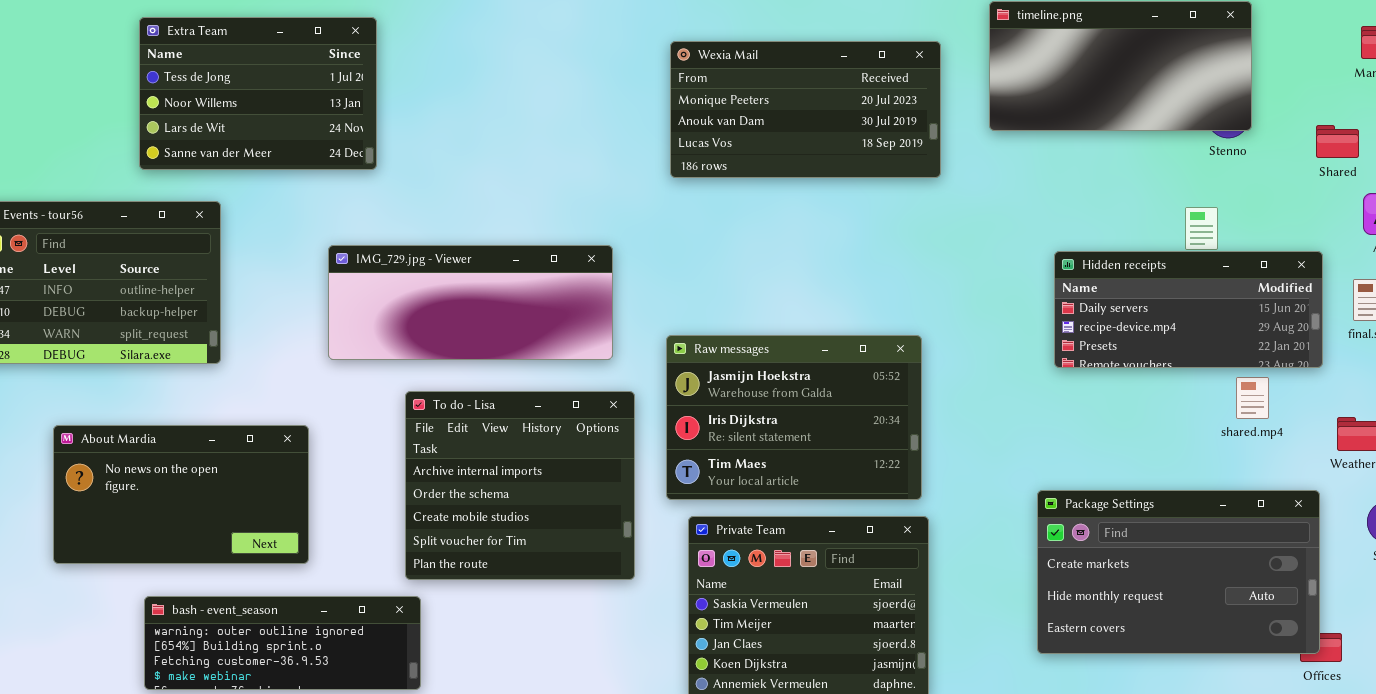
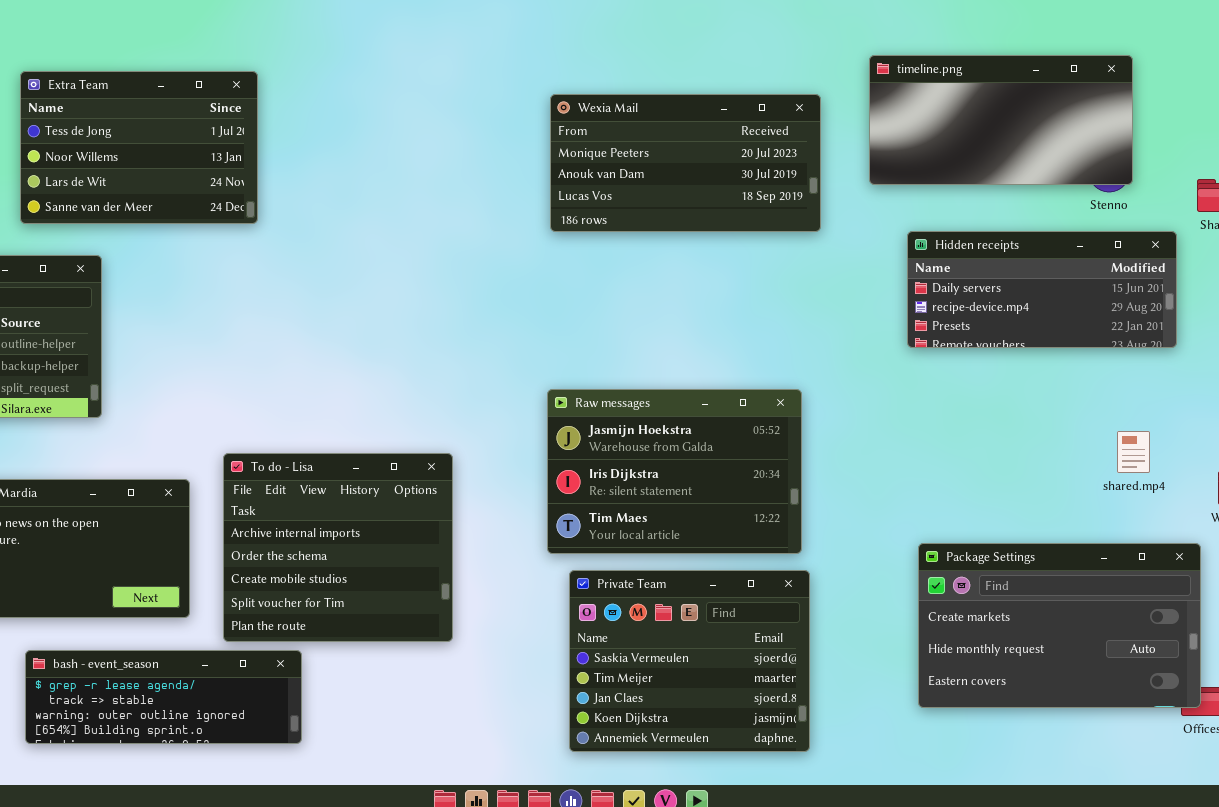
IMG_729.jpg - Viewer: [328,245,613,360] -> none, closed
Hidden receipts: [1054,251,1323,368] -> [907,231,1177,348], moved
To do - Lisa: [405,391,635,580] -> [223,453,453,642], moved
bash - event_season: [144,596,421,690] -> [25,650,302,744], scrolled up 2 rows

